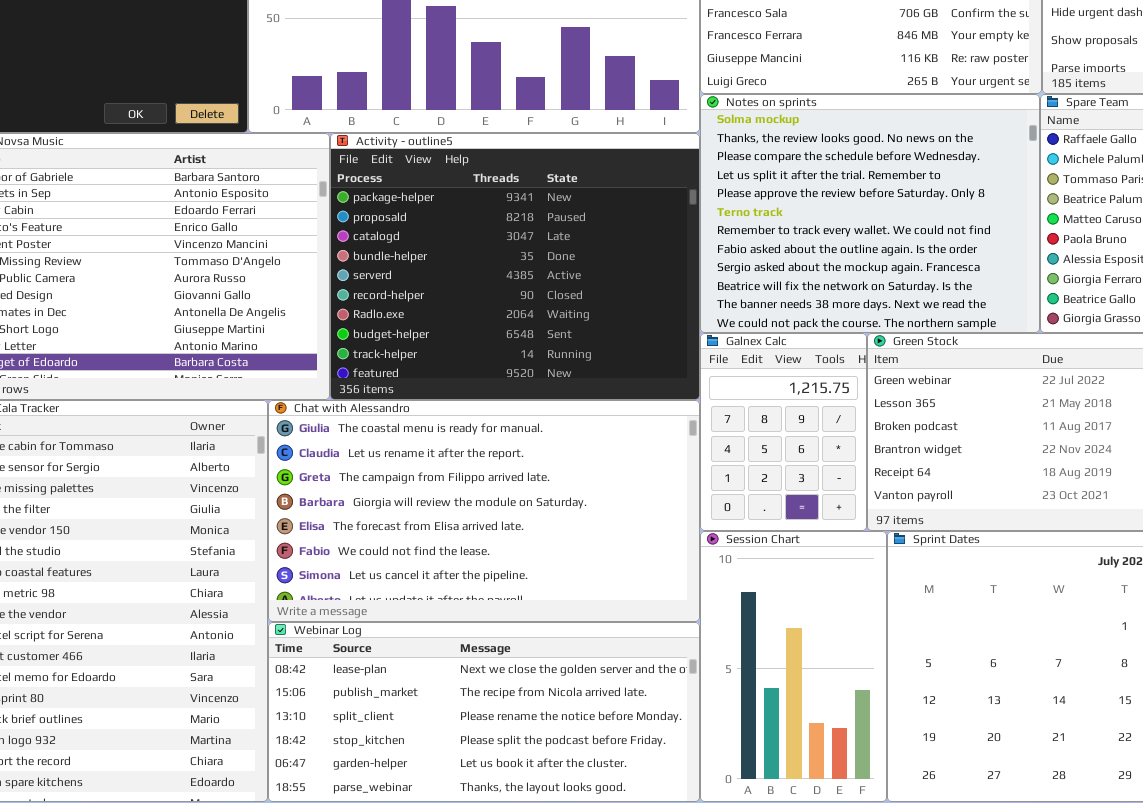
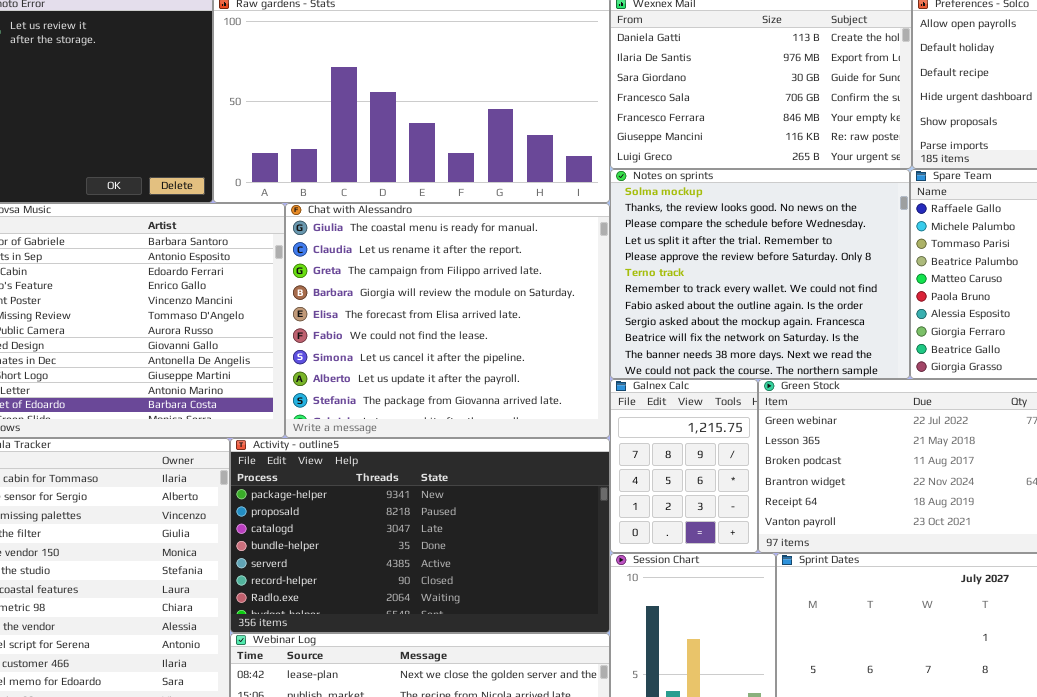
Activity - outline5: [330,133,700,400] -> [230,438,610,633], moved, resized
Chat with Alessandro: [268,400,700,622] -> [285,203,610,438], moved, resized

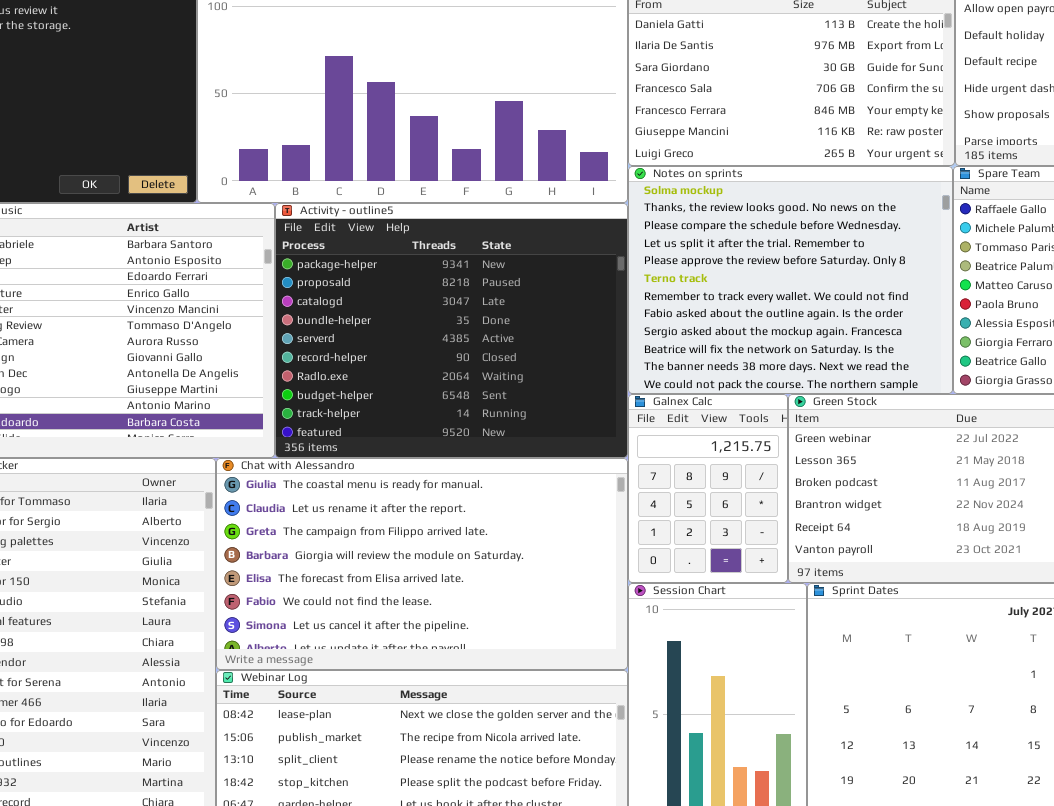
Chat with Alessandro: [285,203,610,438] -> [216,458,628,670], moved, resized
Activity - outline5: [230,438,610,633] -> [275,203,628,458], moved, resized

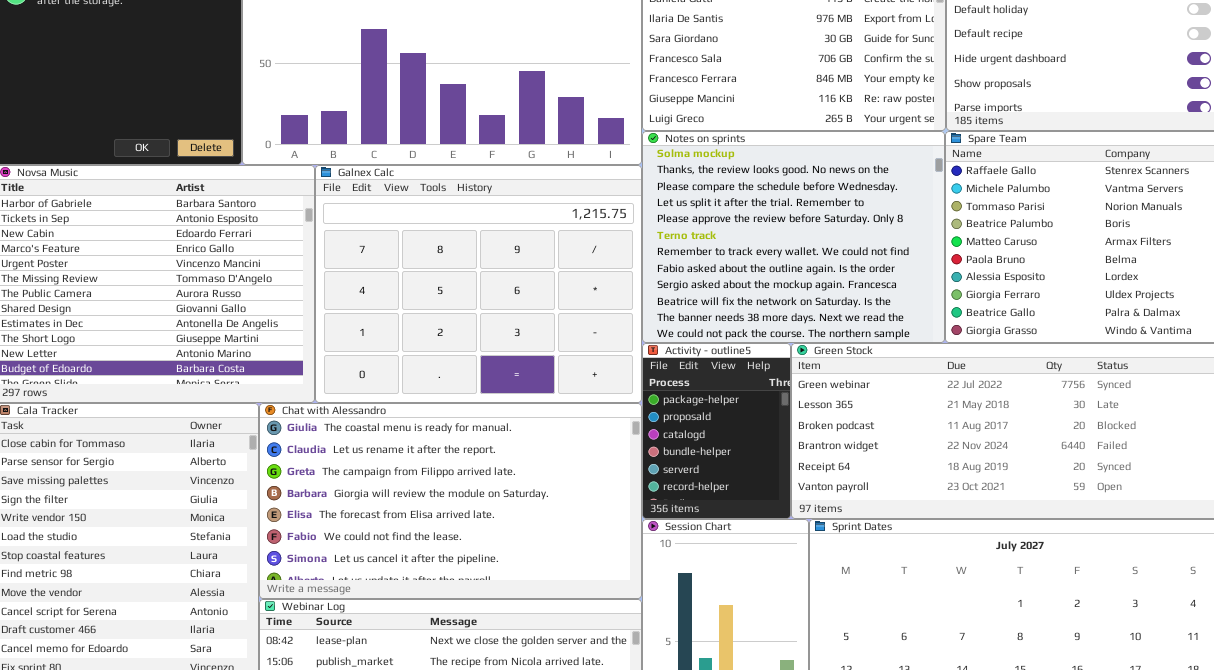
Activity - outline5: [275,203,628,458] -> [642,343,791,519], moved, resized
Galnex Calc: [628,394,788,583] -> [315,165,642,403], moved, resized

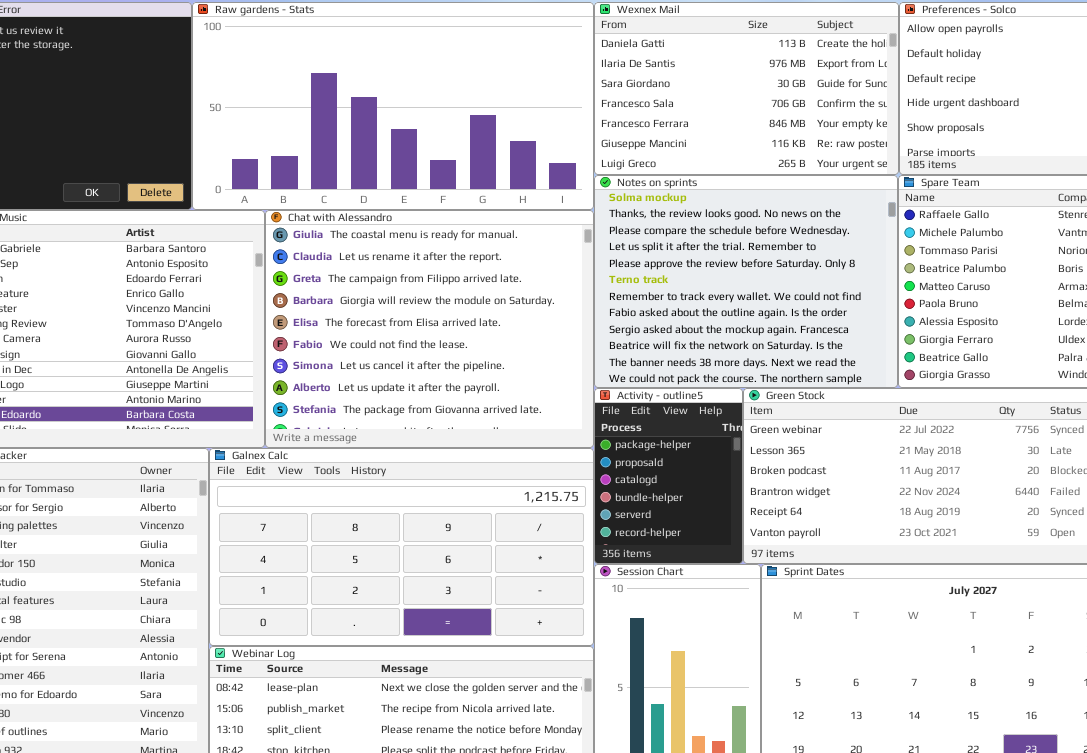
Galnex Calc: [315,165,642,403] -> [209,448,594,646], moved, resized
Chat with Alessandro: [259,403,642,599] -> [265,210,594,448], moved, resized

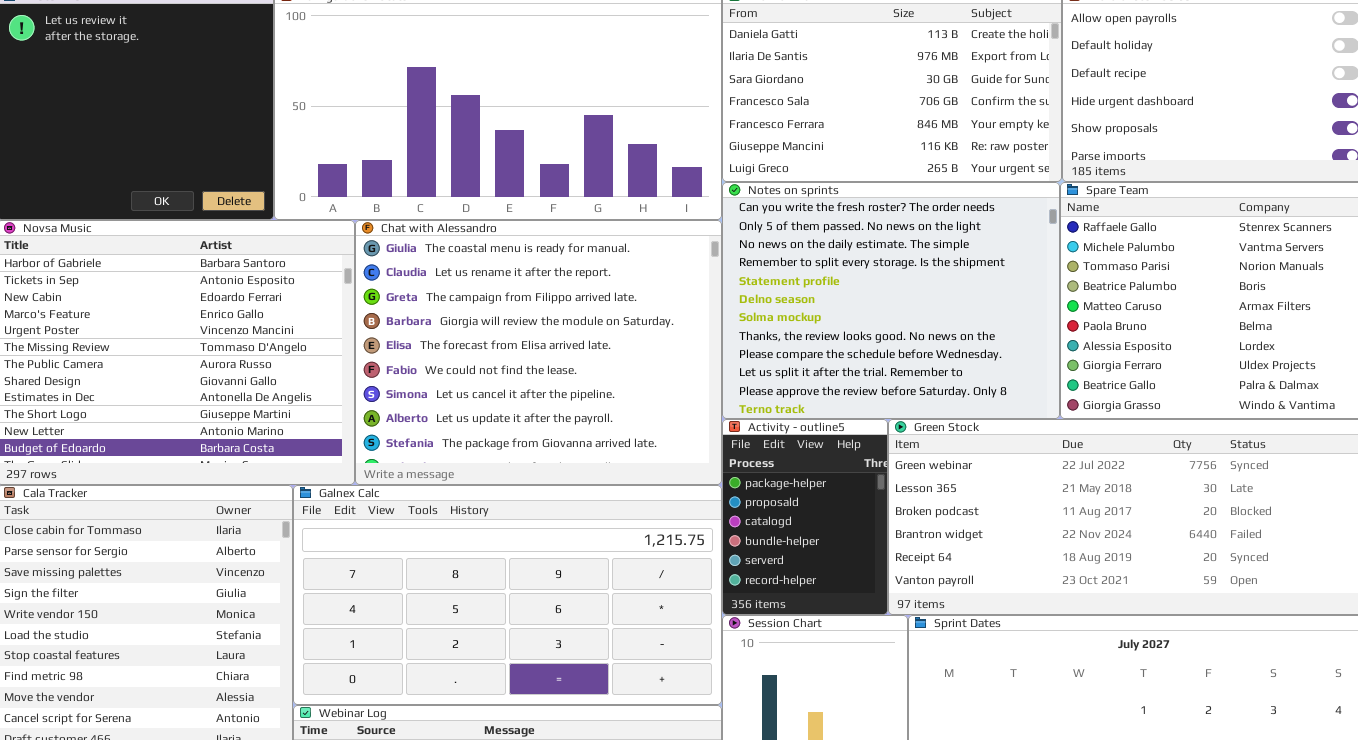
Notes on sprints: [594,175,898,388] -> [722,182,1060,419], scrolled up 6 rows

